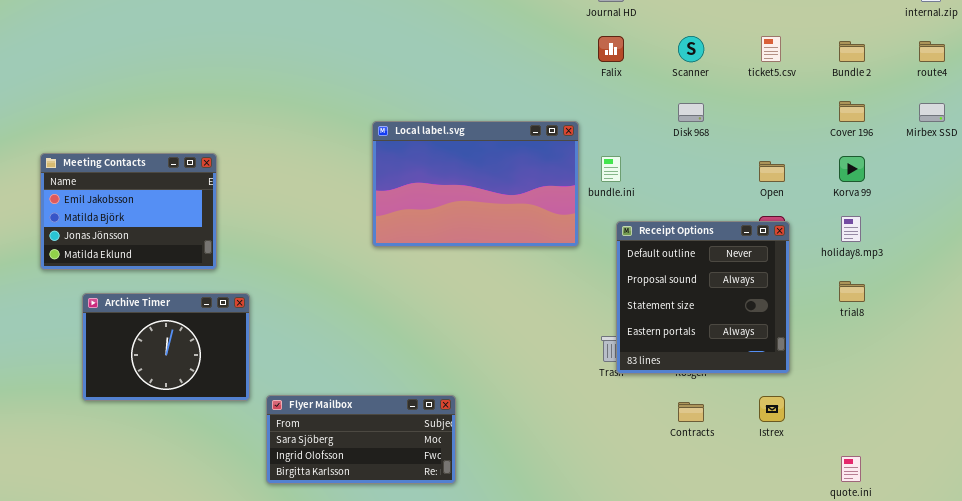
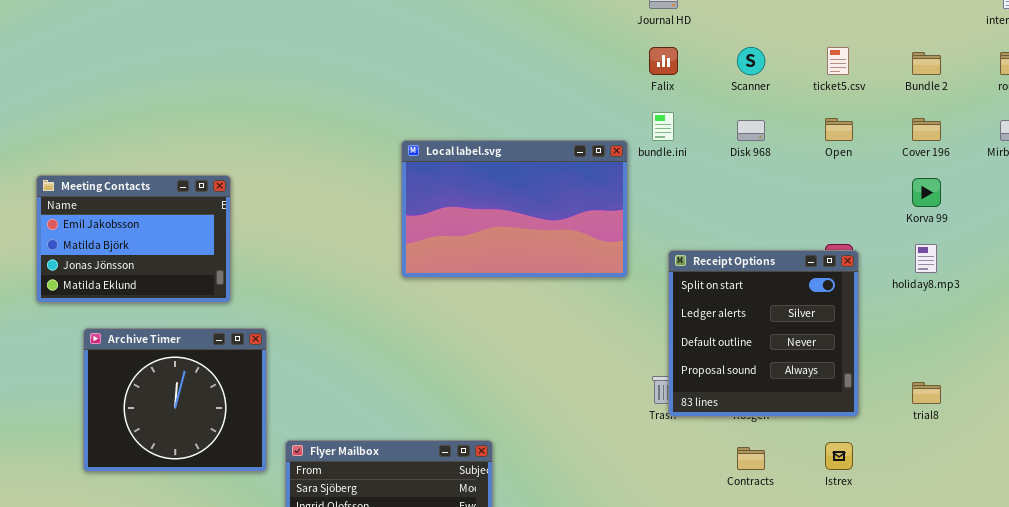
bundle.ini: [601,156,621,182] -> [652,112,674,141], moved
Open: [759,161,785,182] -> [825,118,853,141], moved
Receipt Options: [616,221,790,374] -> [668,250,859,417], scrolled up 2 rows
trial8: [839,281,865,302] -> [912,382,941,404], moved
Archive Timer: [82,293,250,401] -> [83,328,267,472], resized

